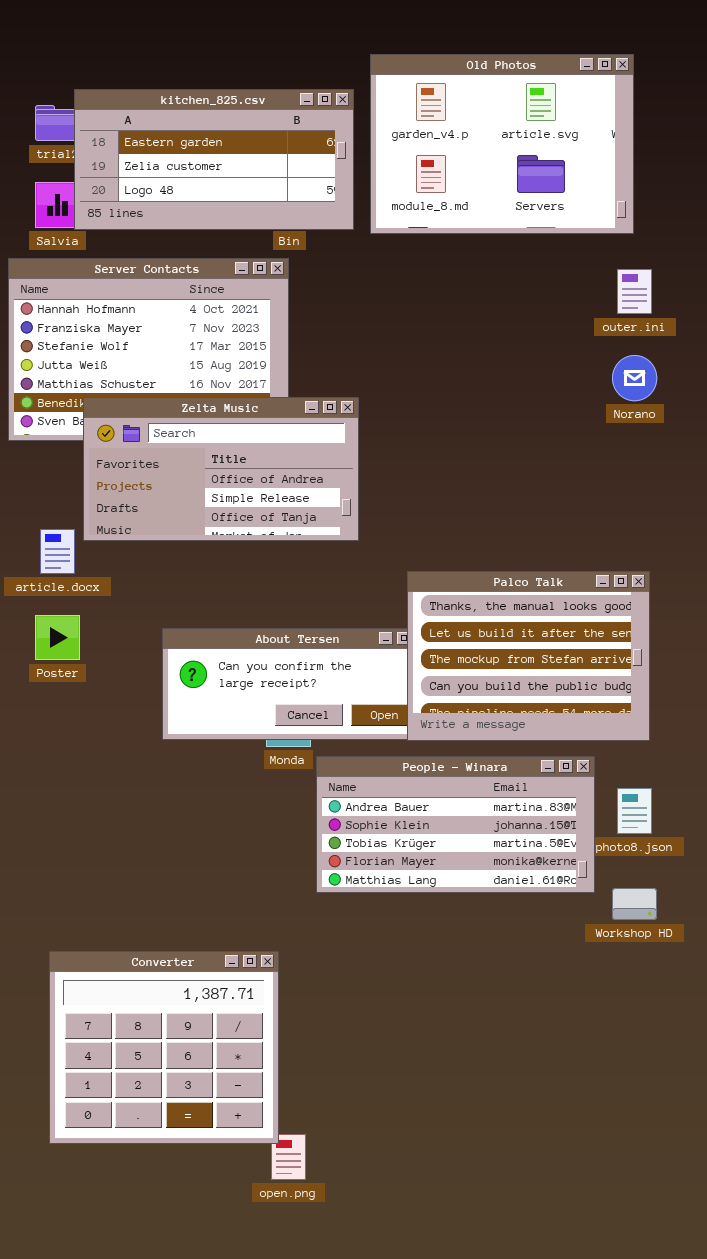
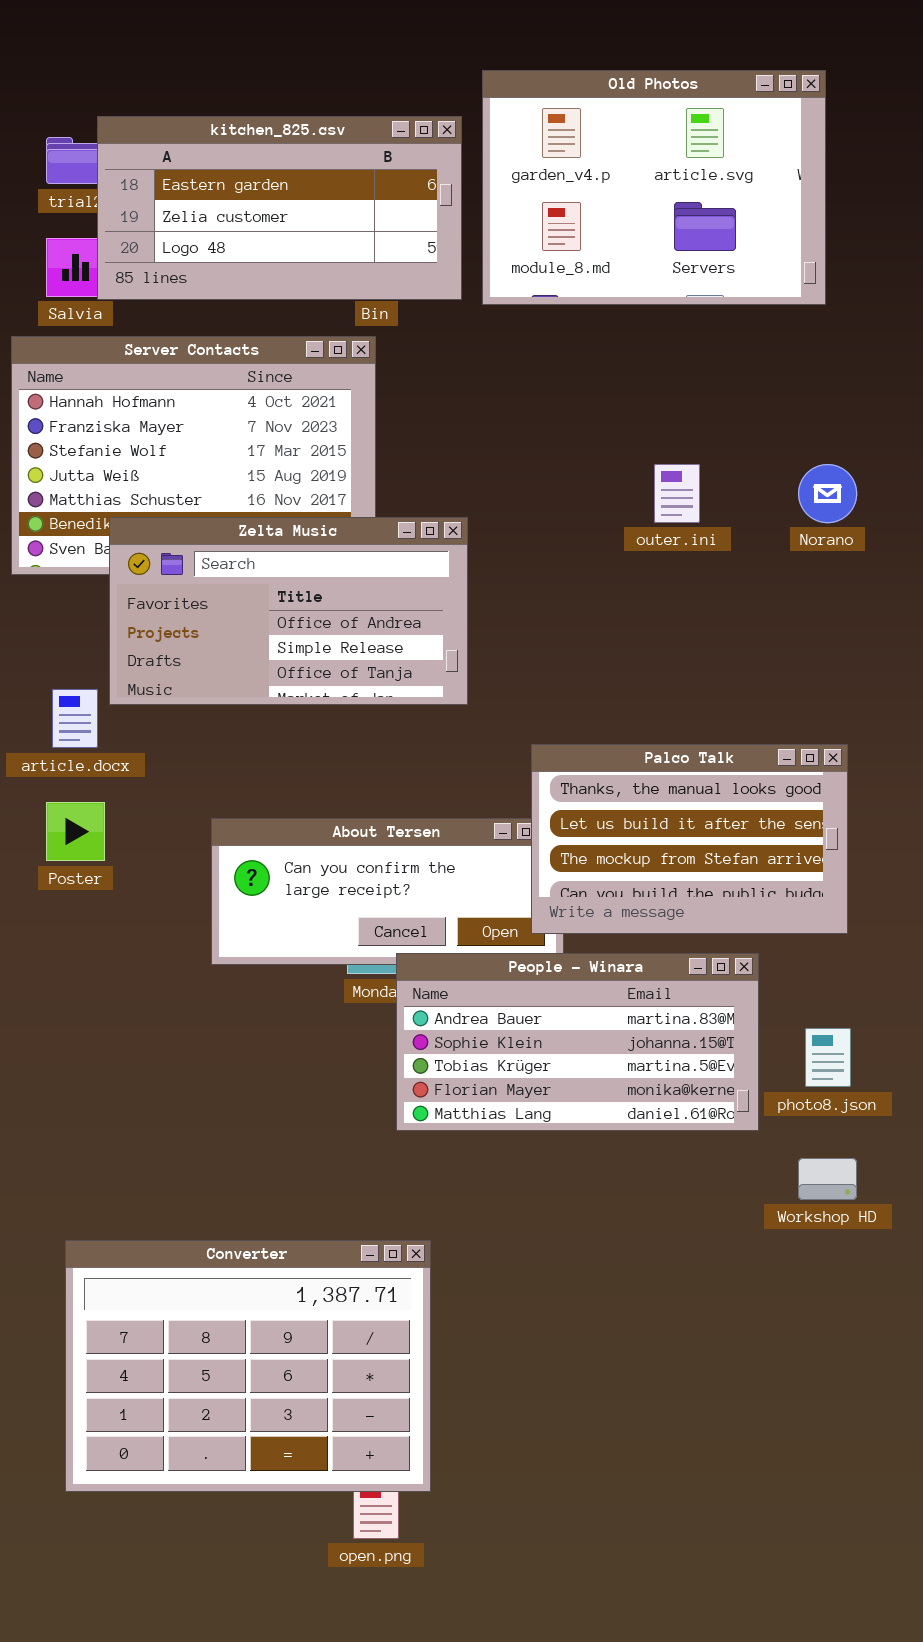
outer.ini: [617,269,652,314] -> [654,464,700,523], moved
Palco Talk: [407,571,650,741] -> [531,744,848,934], resized
People - Winara: [316,756,595,893] -> [396,953,759,1131], moved
Converter: [49,951,279,1144] -> [65,1240,431,1492], resized

